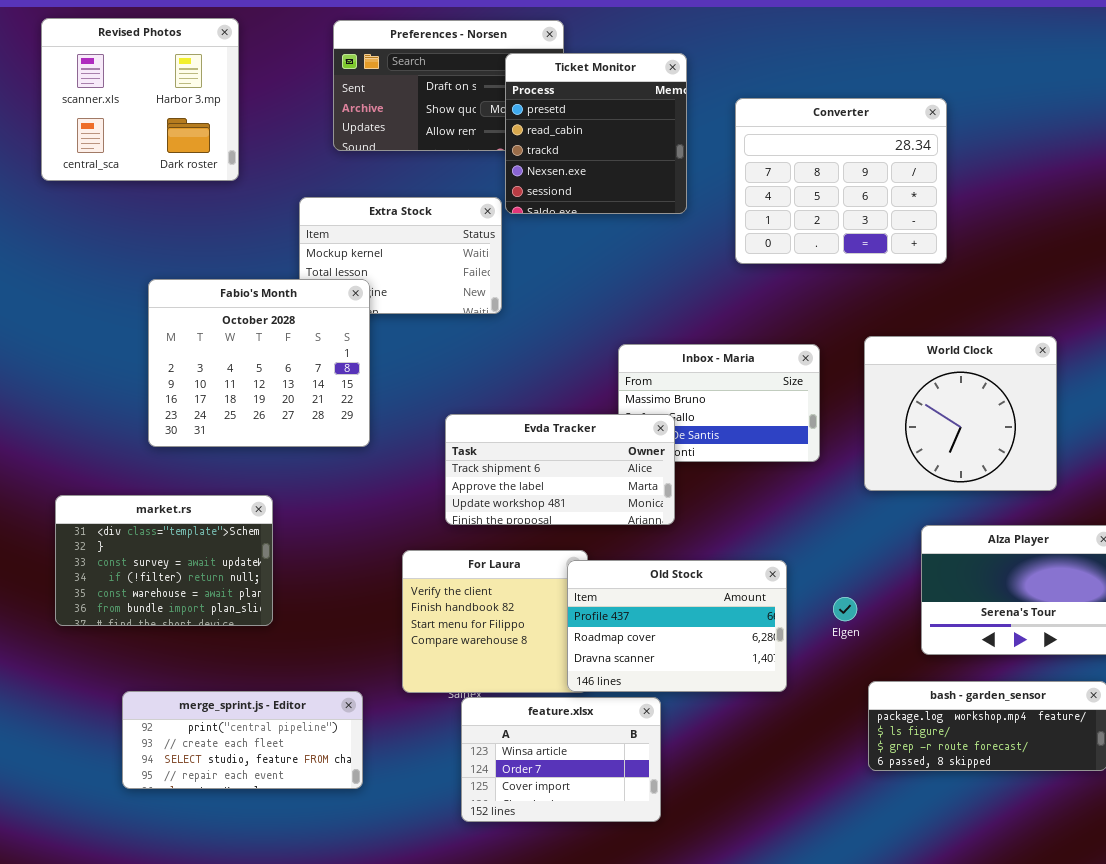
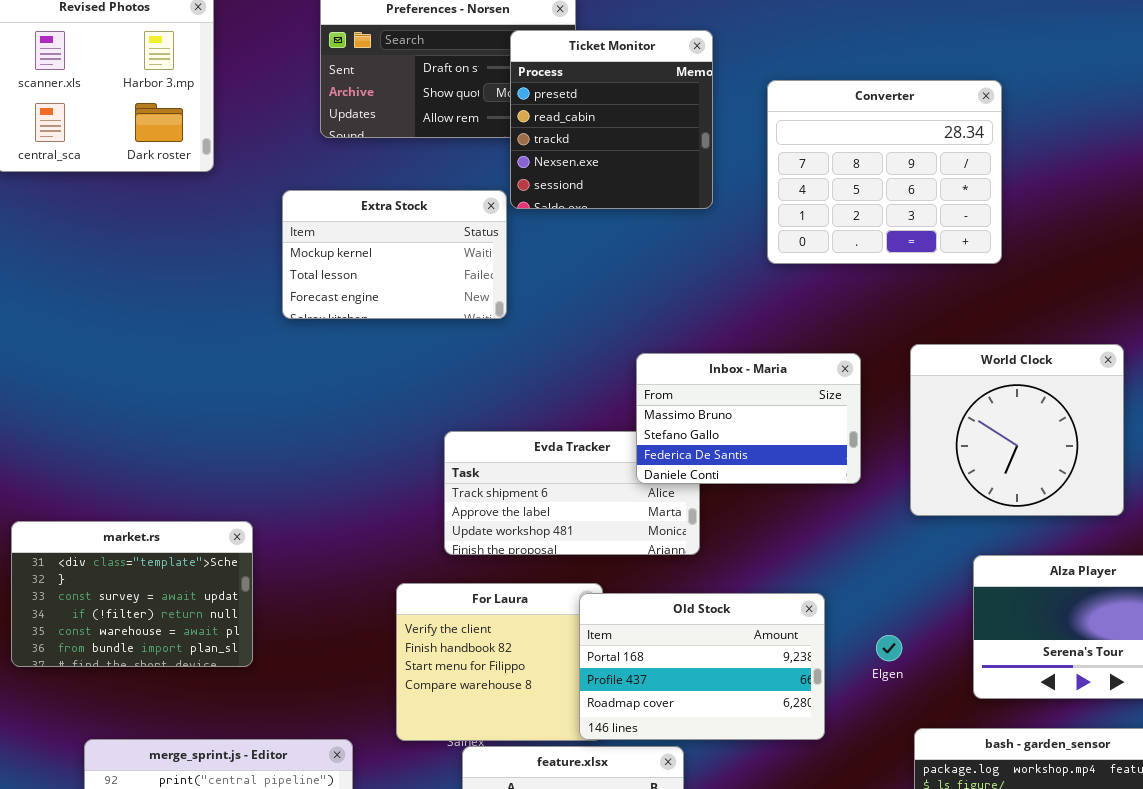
Fabio's Month: [148,279,370,447] -> none, closed
Inbox - Maria: [618,344,820,462] -> [636,353,861,484], raised
Old Stock: [567,560,787,692] -> [579,593,825,740], scrolled up 1 row

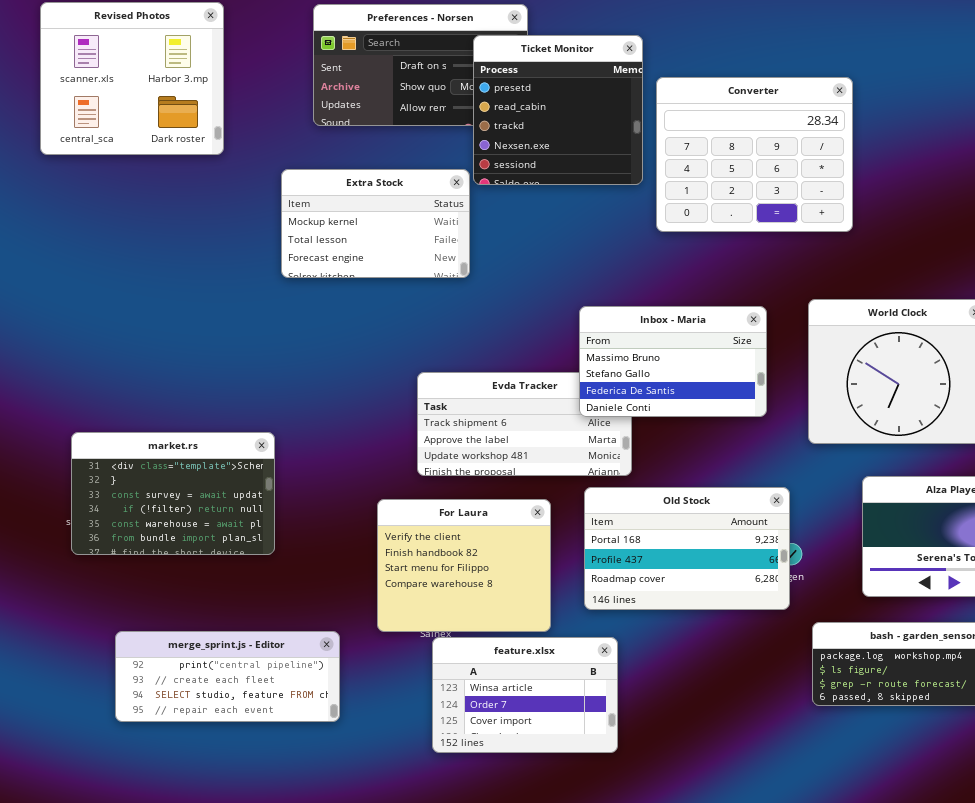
Converter: [767,80,1002,264] -> [656,77,853,232], moved
market.rs: [11,521,253,667] -> [71,432,275,555], moved
Old Stock: [579,593,825,740] -> [584,487,790,610], moved

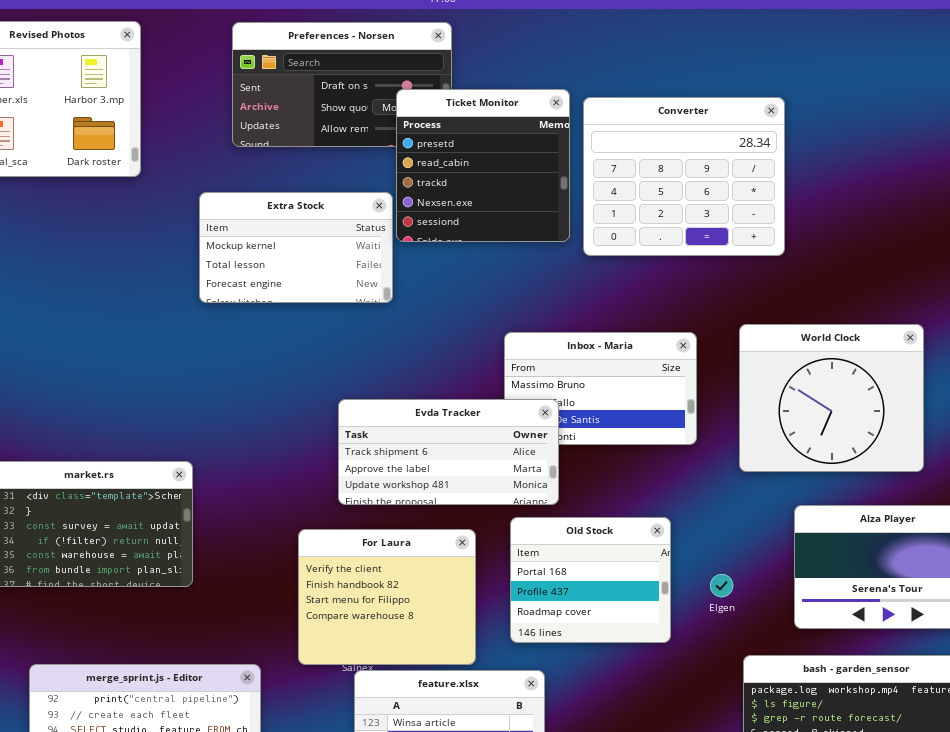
Ticket Monitor: [473,35,643,185] -> [396,89,570,242], moved
Evda Tracker: [417,372,632,476] -> [338,399,559,505], raised
Old Stock: [584,487,790,610] -> [510,517,671,643], resized

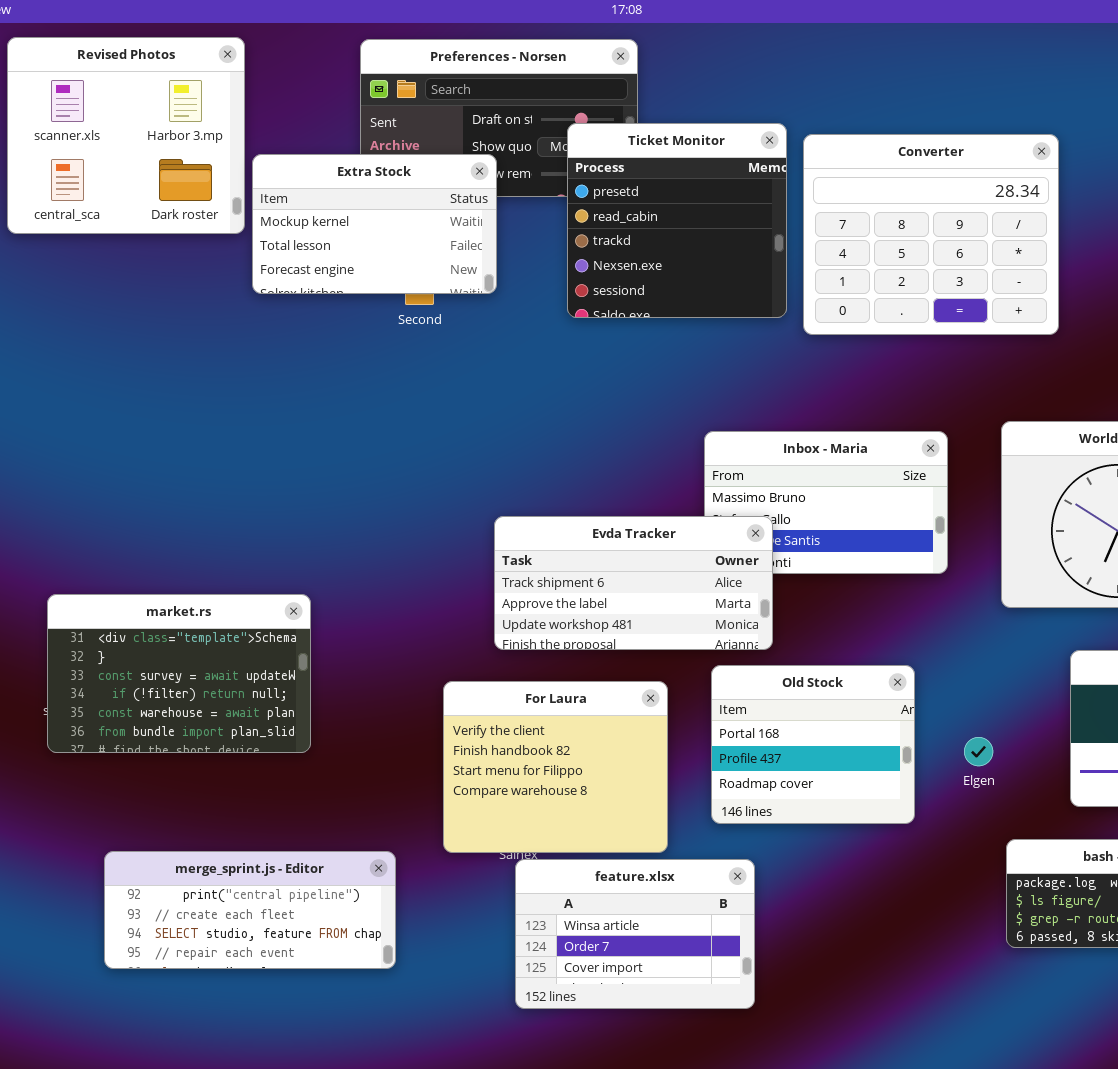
Extra Stock: [199,192,393,303] -> [252,154,497,294], moved

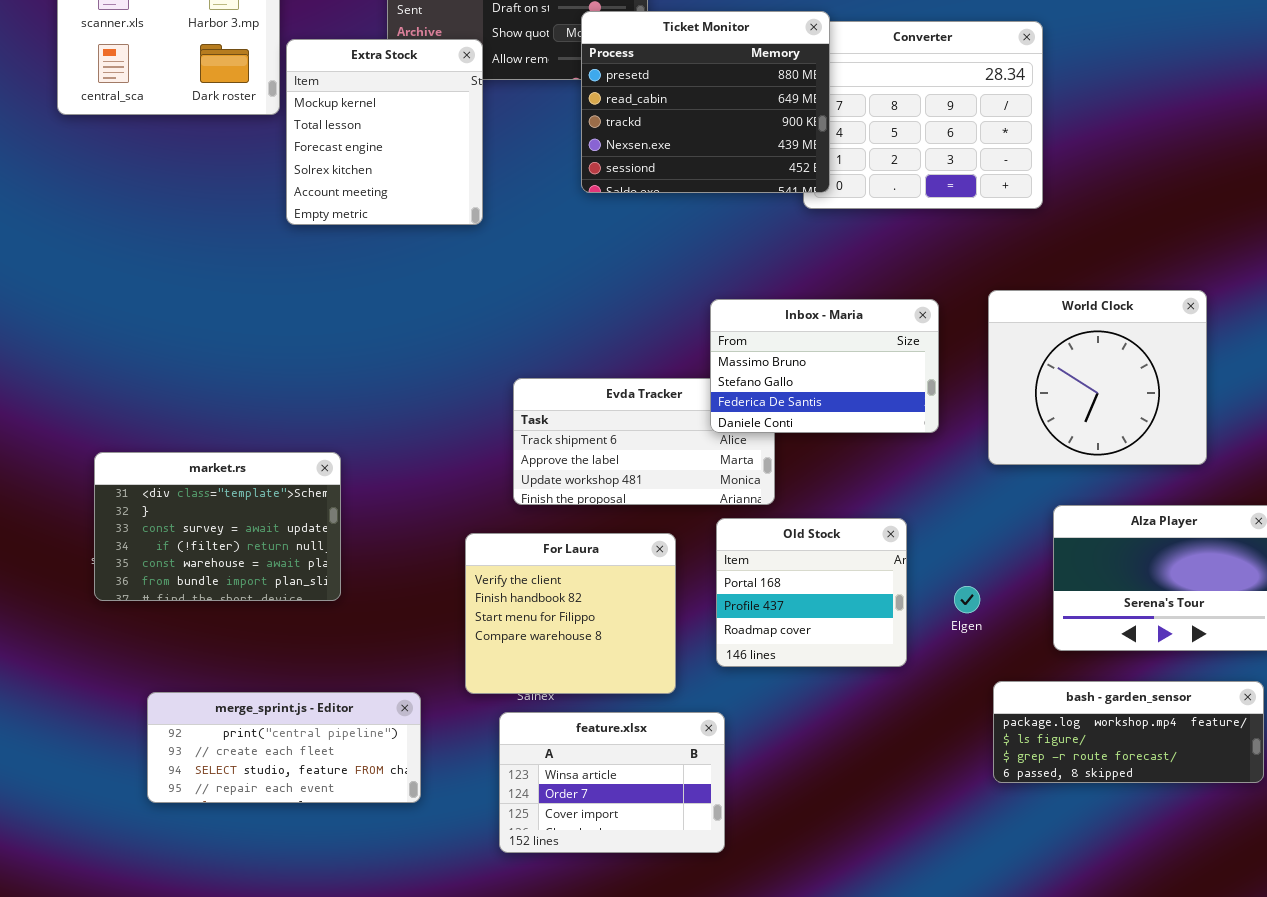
Ticket Monitor: [567,123,787,318] -> [581,11,830,193], resized
Extra Stock: [252,154,497,294] -> [286,39,483,225], resized
Inbox - Maria: [704,431,948,574] -> [710,299,939,433], raised
feature.xlsx: [515,859,755,1009] -> [499,712,725,853], moved

